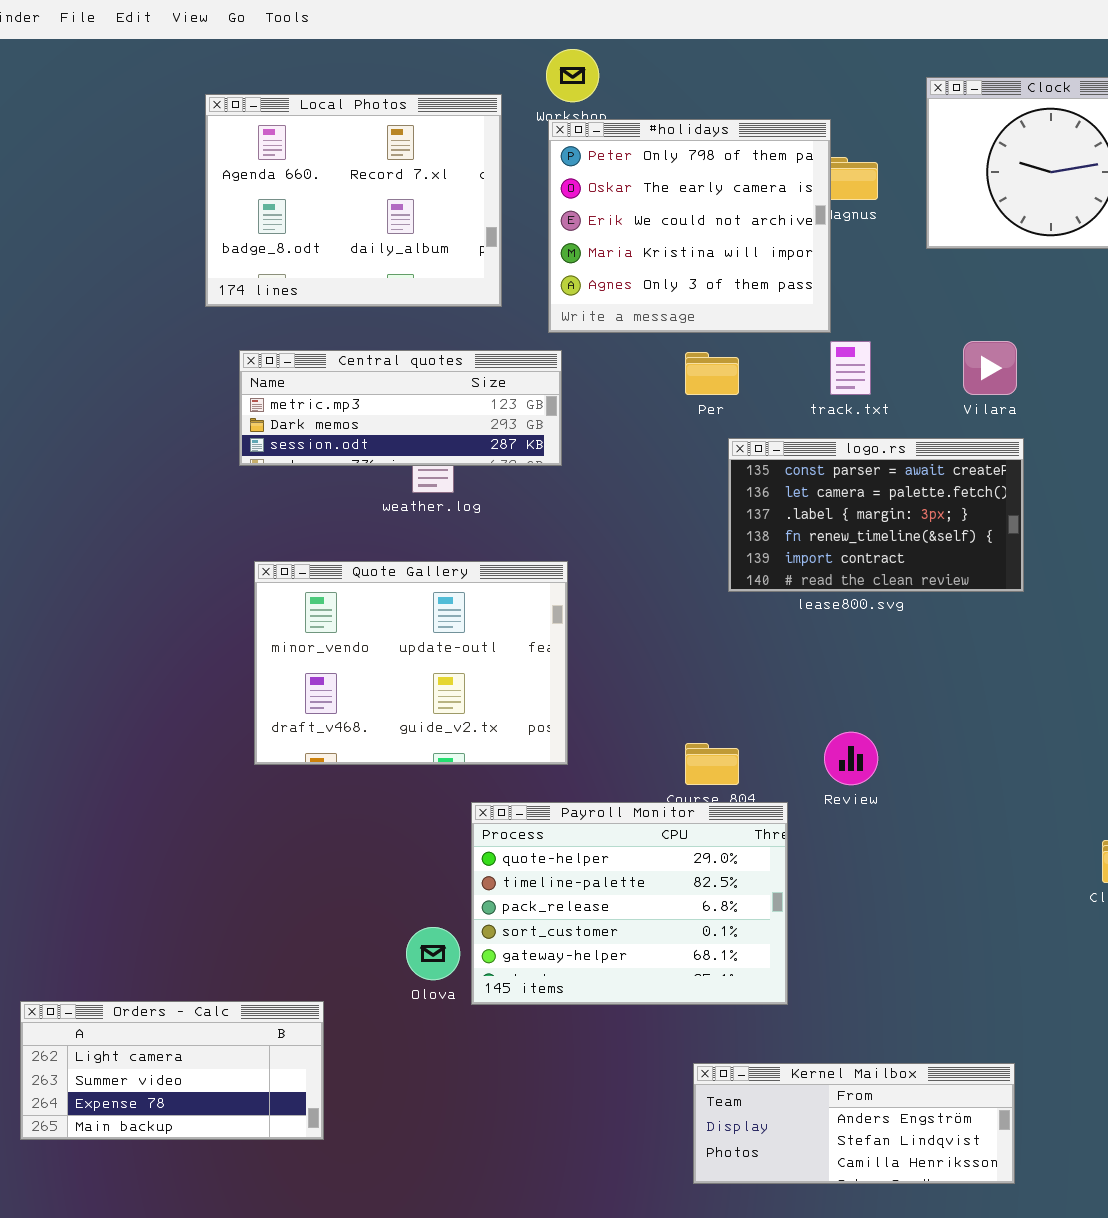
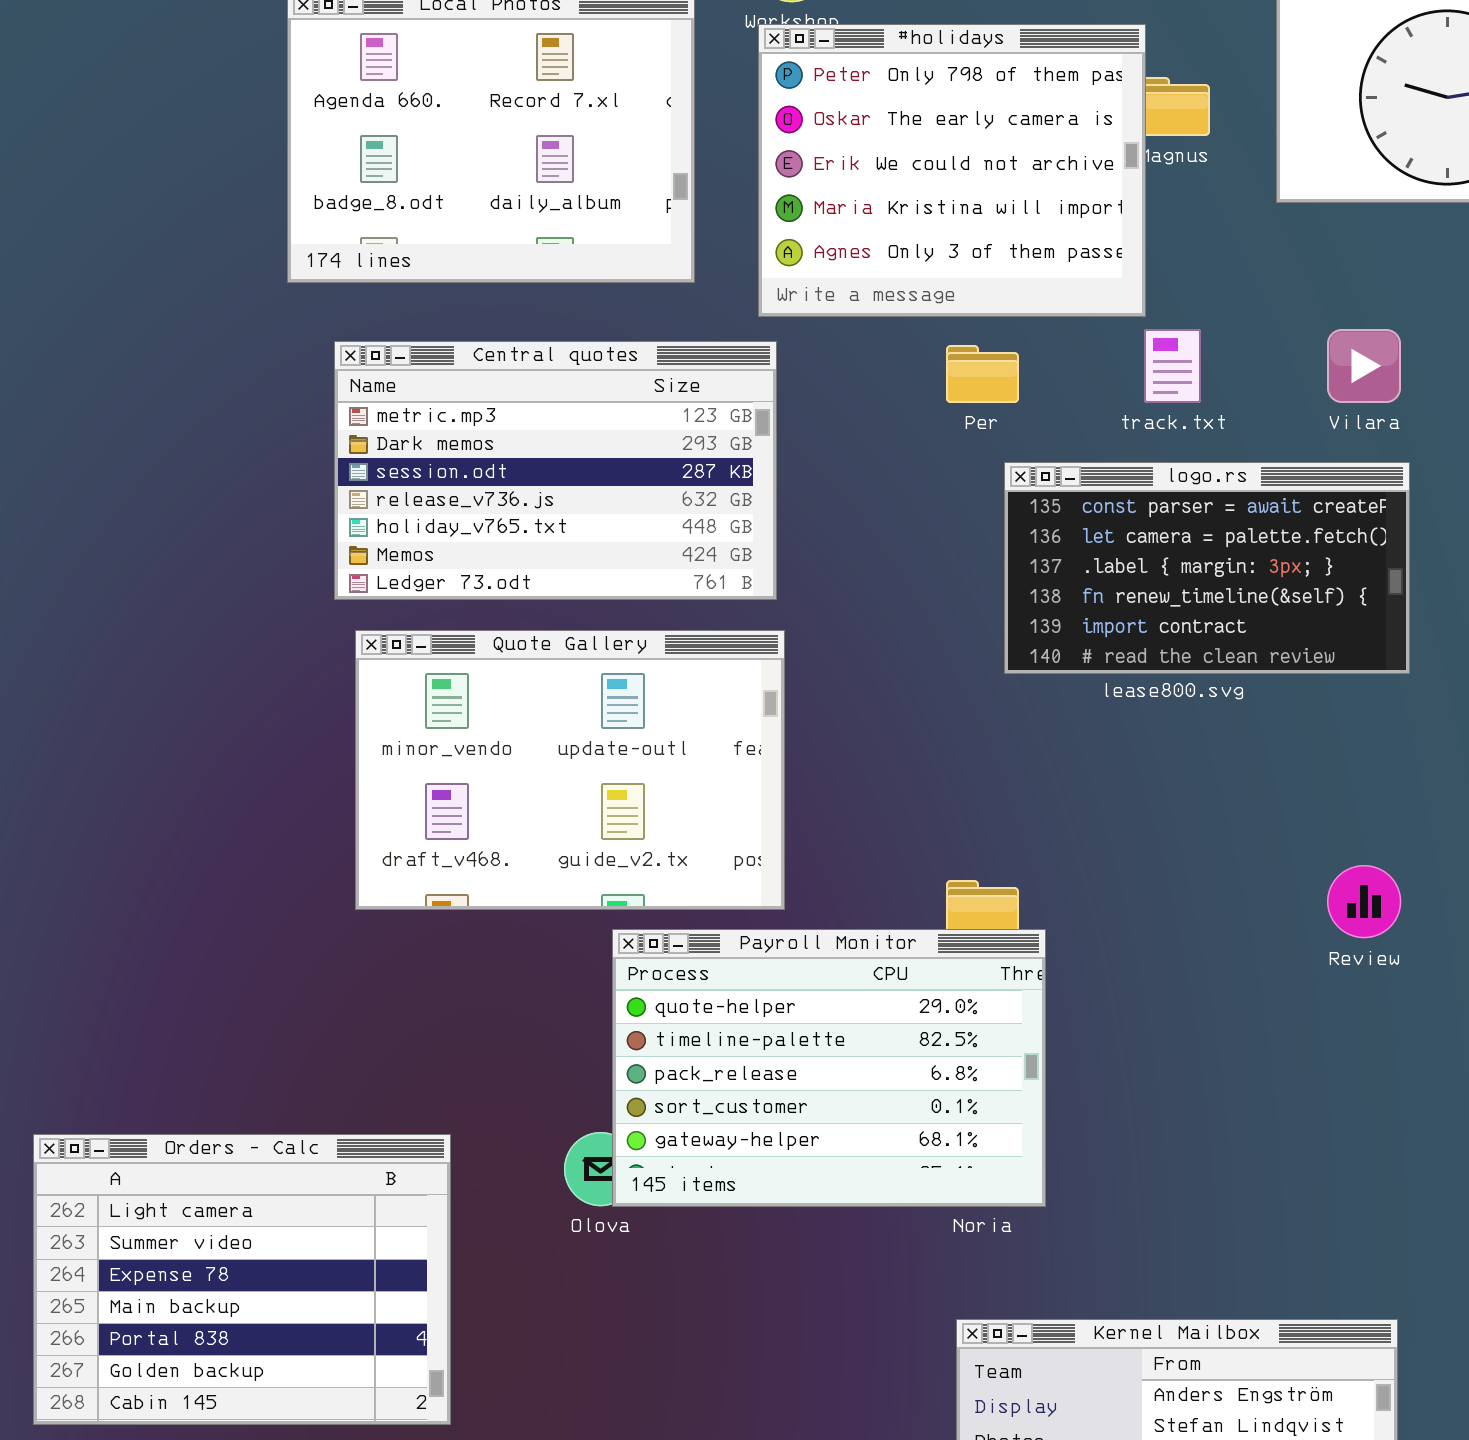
Central quotes: [239,350,562,466] -> [334,341,777,600], resized
Review: [824,732,878,785] -> [1327,865,1401,938], moved
Payroll Monitor: [471,802,788,1005] -> [612,929,1046,1207], moved
Orders - Calc: [20,1001,324,1140] -> [33,1134,451,1425], resized

